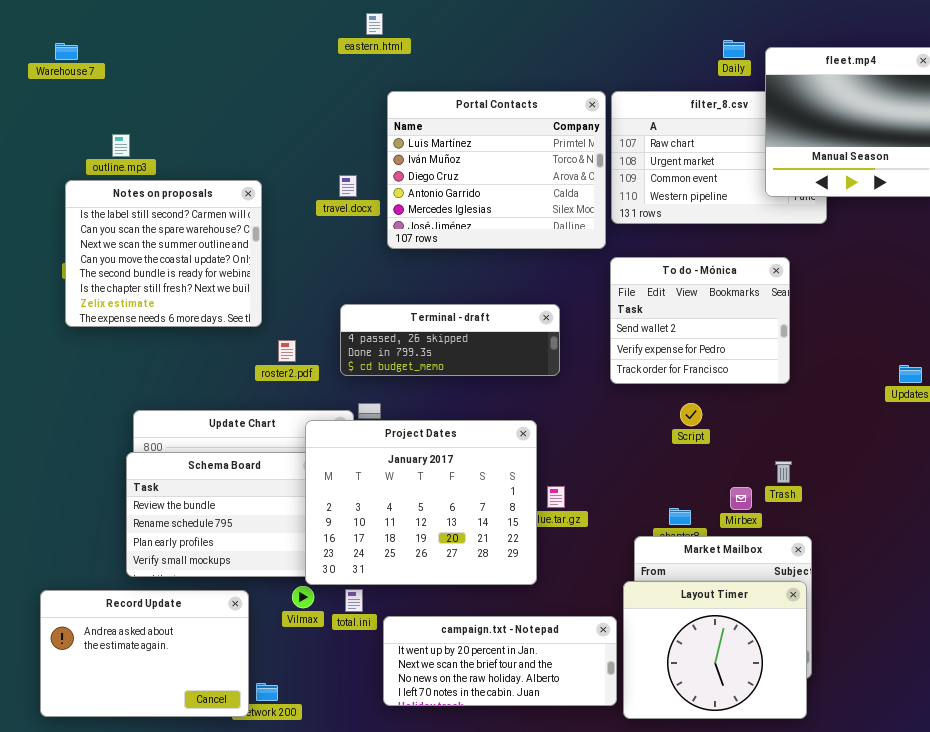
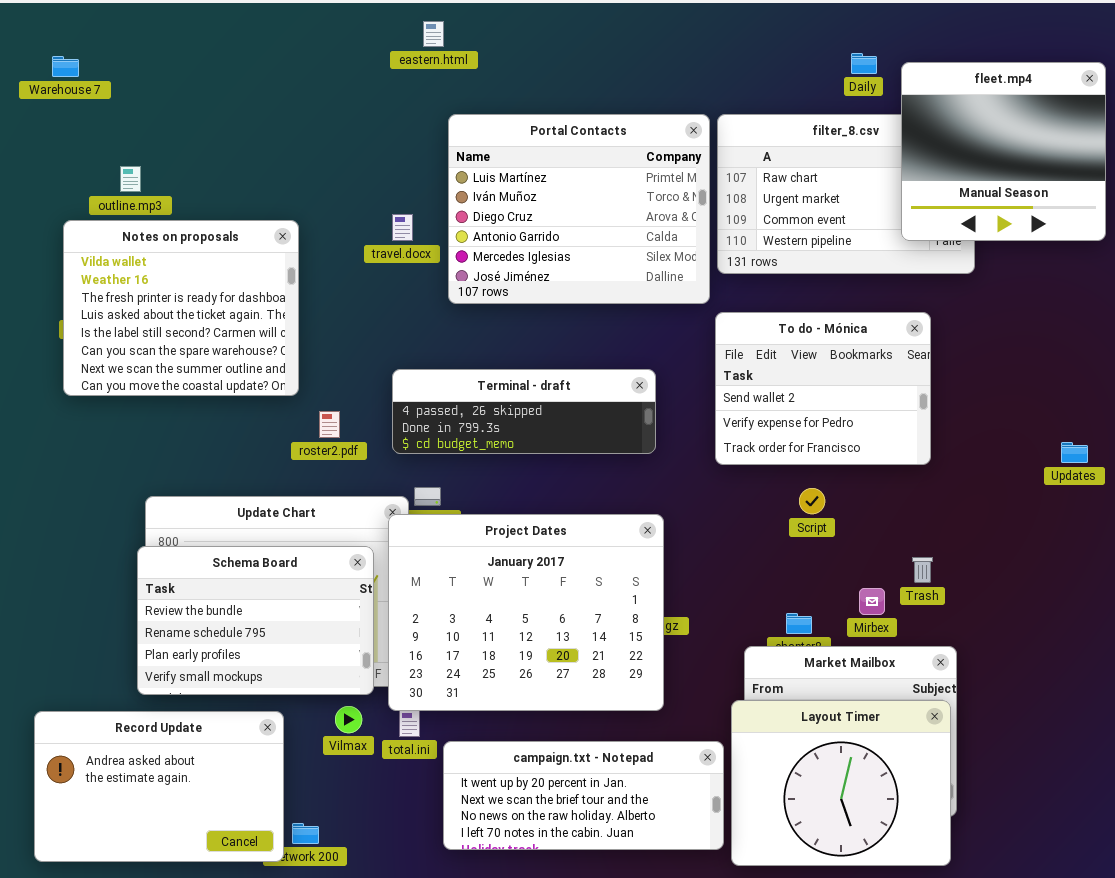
Notes on proposals: [65,180,262,327] -> [63,220,299,396], scrolled up 4 rows
Project Dates: [305,420,537,585] -> [388,514,664,711], moved

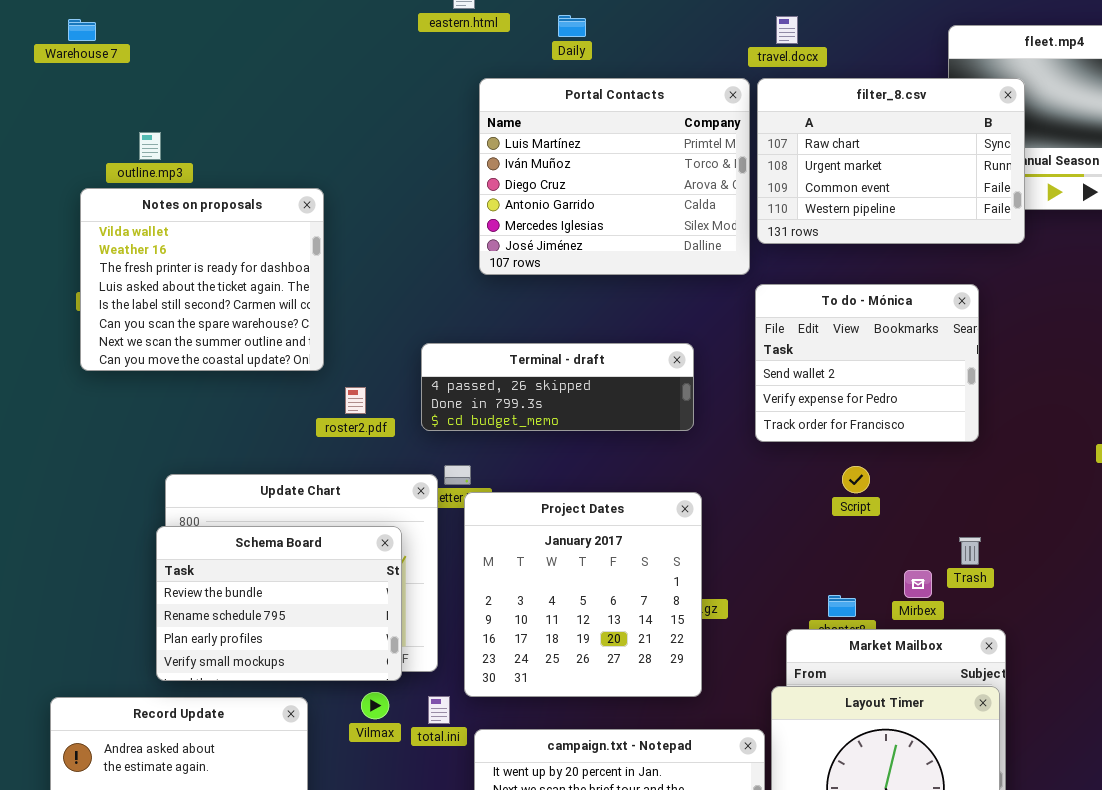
Daily: [851,53,877,74] -> [558,15,586,37], moved
filter_8.csv: [717,114,975,274] -> [757,78,1025,244], raised
travel.docx: [392,214,413,241] -> [776,16,798,44], moved
Project Dates: [388,514,664,711] -> [464,492,702,697], resized

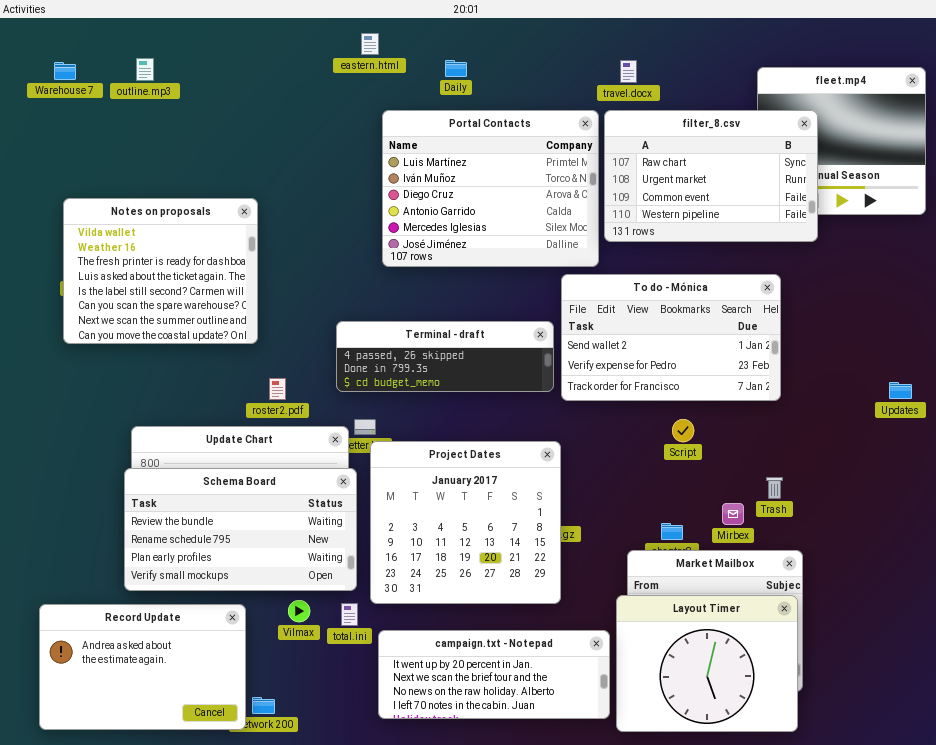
outline.mp3: [139,132,161,160] -> [136,58,154,81], moved
To do - Mónica: [755,284,979,442] -> [561,274,781,401], resized
roster2.pdf: [345,387,366,414] -> [269,378,286,400], moved
Schema Board: [156,526,402,681] -> [124,468,357,591], resized

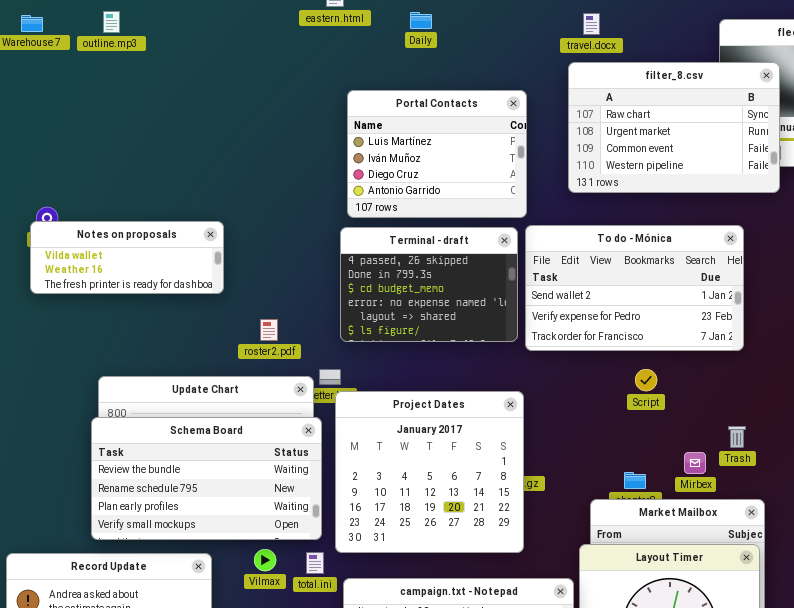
Portal Contacts: [382,110,599,267] -> [347,90,527,218], resized
Notes on proposals: [63,198,258,344] -> [30,221,224,294], resized
Terminal - draft: [336,321,554,392] -> [340,227,518,342], resized
roster2.pdf: [269,378,286,400] -> [260,319,278,341], moved

